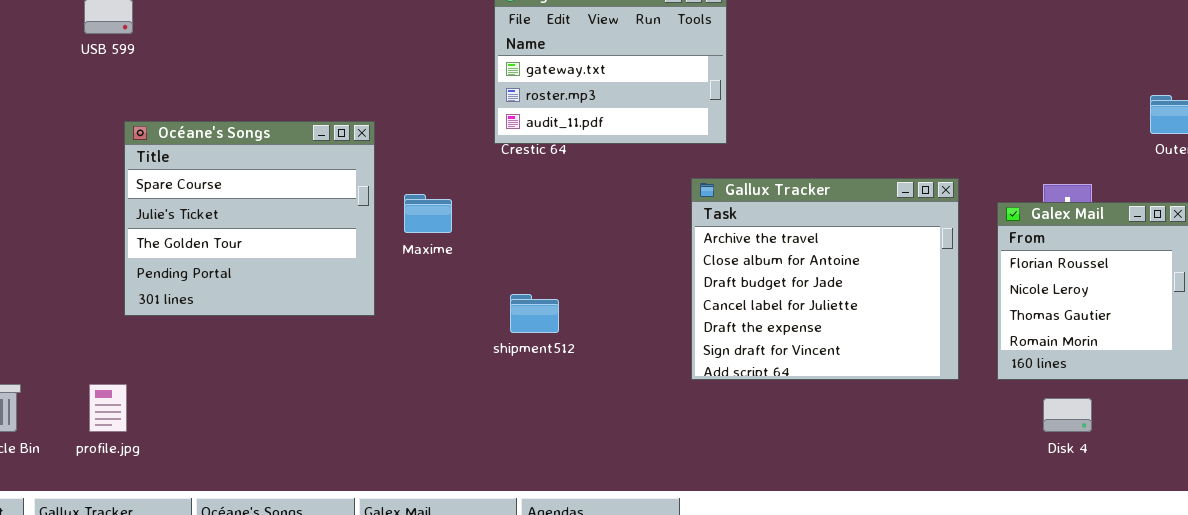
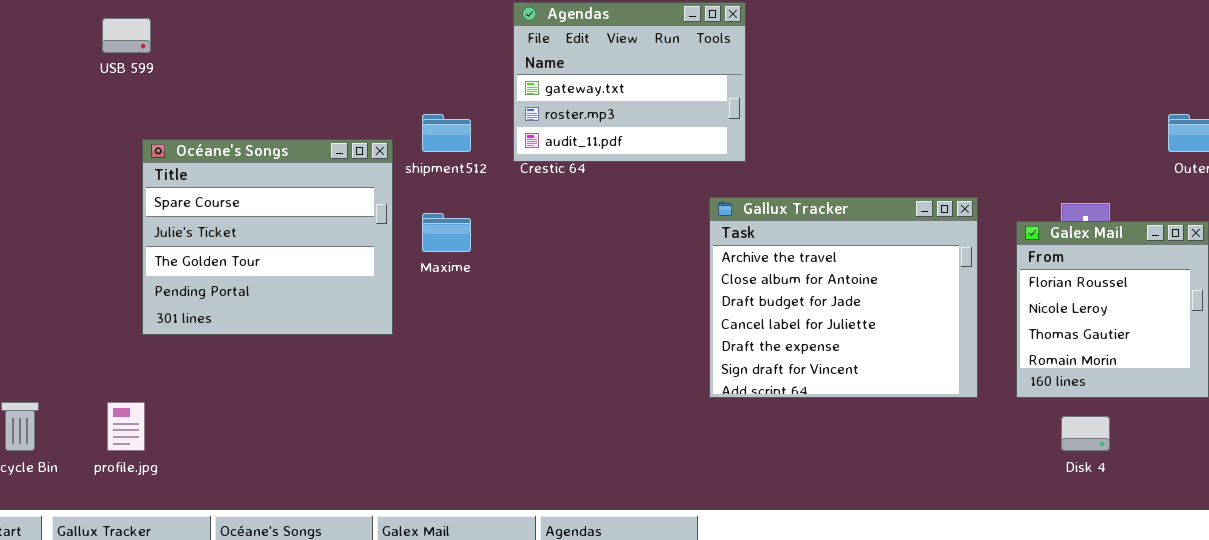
shipment512: [510,294,559,333] -> [422,114,471,152], moved

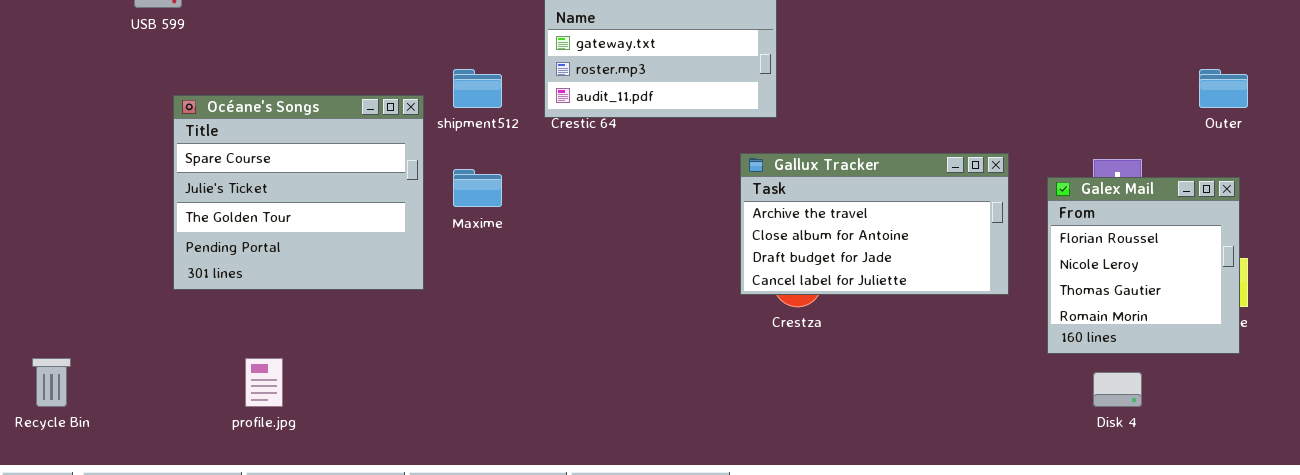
Gallux Tracker: [709,197,978,398] -> [740,153,1009,295], resized
profile.jpg: [107,402,145,451] -> [245,358,283,407], moved

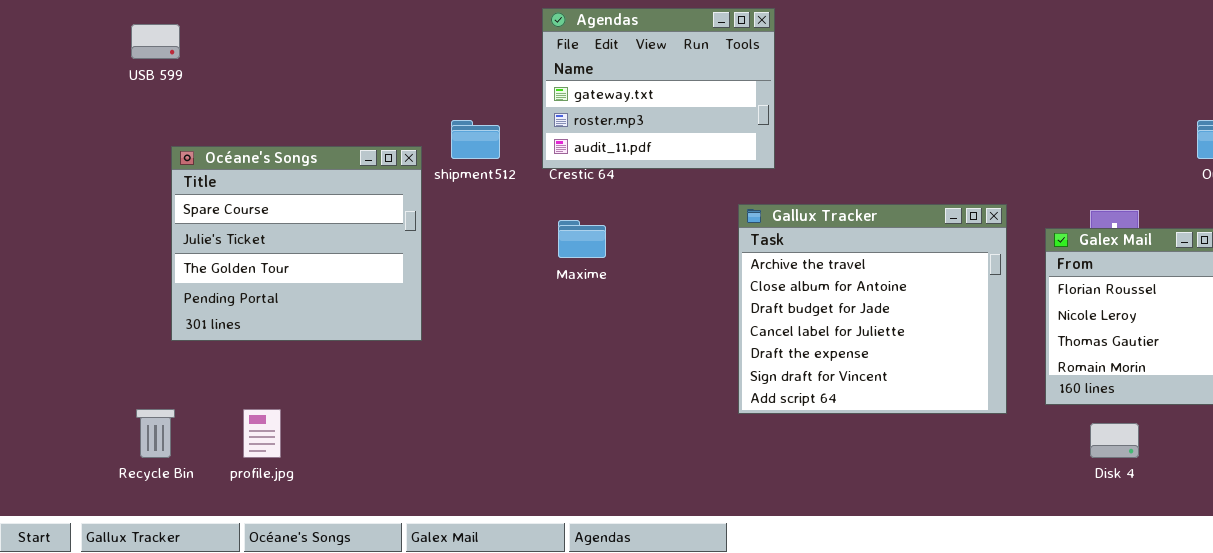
Gallux Tracker: [740,153,1009,295] -> [738,204,1007,414], resized
Maxime: [453,169,502,207] -> [558,220,606,258], moved
Recycle Bin: [32,358,71,407] -> [136,409,175,458], moved

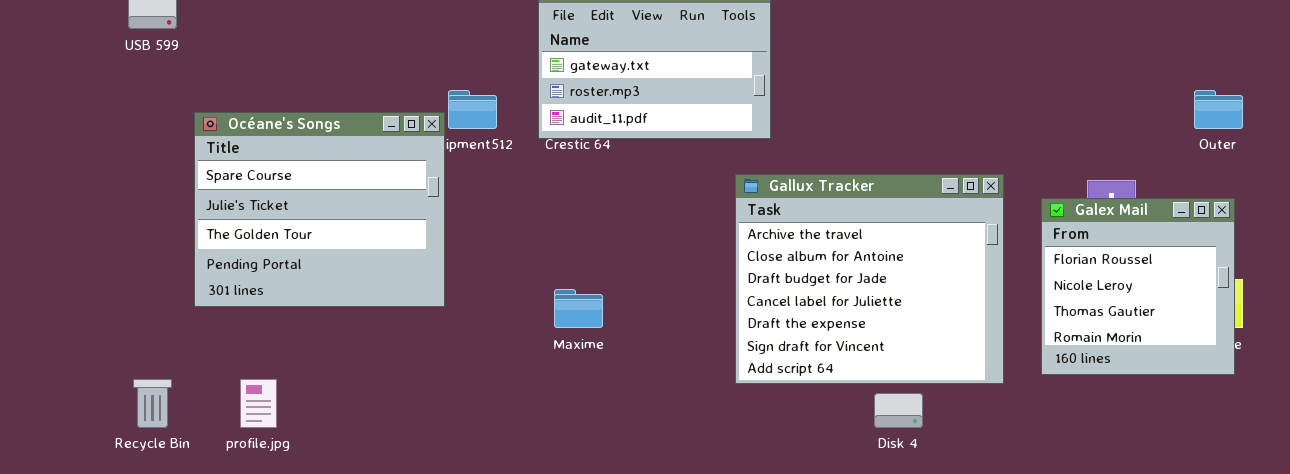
Océane's Songs: [171,146,422,341] -> [194,112,445,307], moved
Maxime: [558,220,606,258] -> [554,289,603,328], moved
Disk 4: [1090,423,1139,458] -> [874,393,923,428], moved

